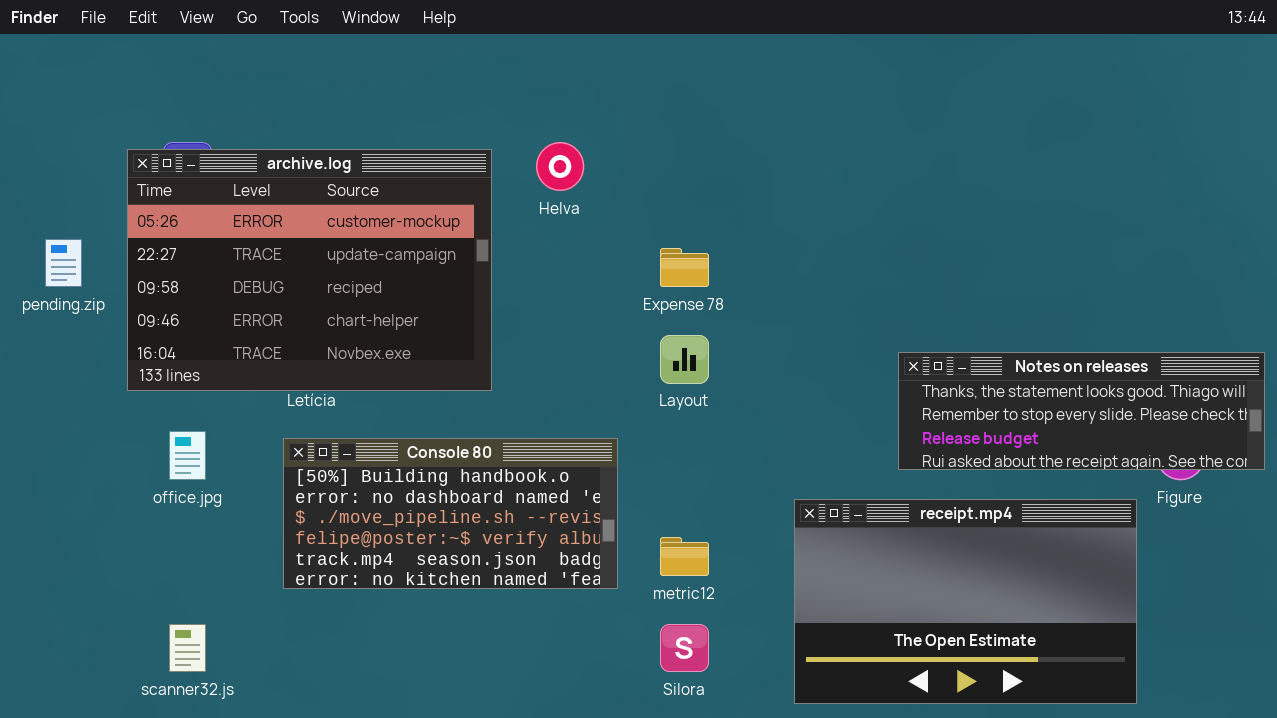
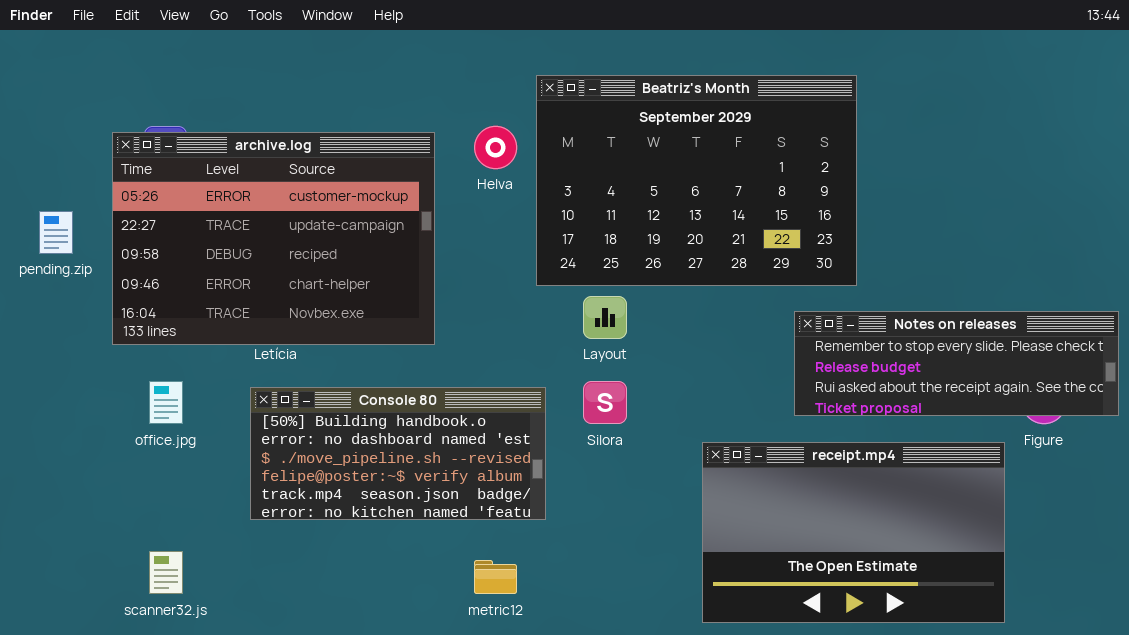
Beatriz's Month: none -> [536,75,857,286], opened
Notes on releases: [898,352,1265,470] -> [794,311,1119,416], scrolled down 1 row
metric12: [660,537,709,576] -> [474,560,517,594], moved
Silora: [660,624,709,672] -> [583,381,627,424], moved

